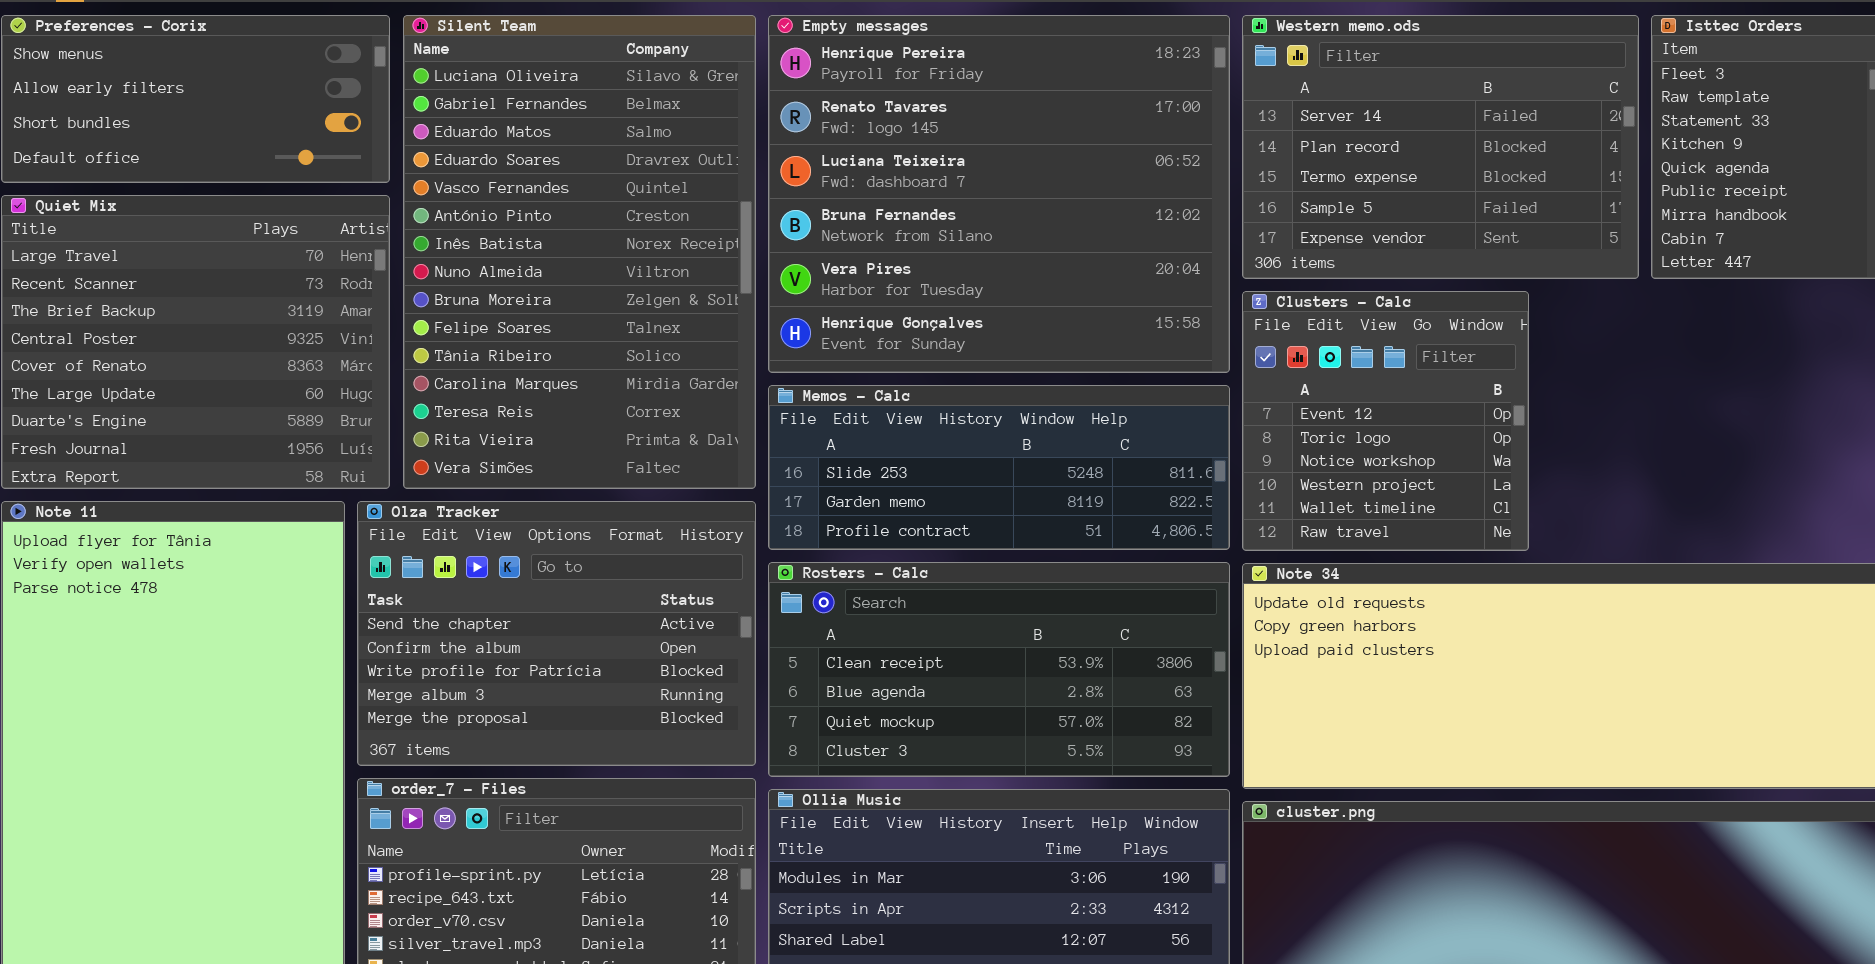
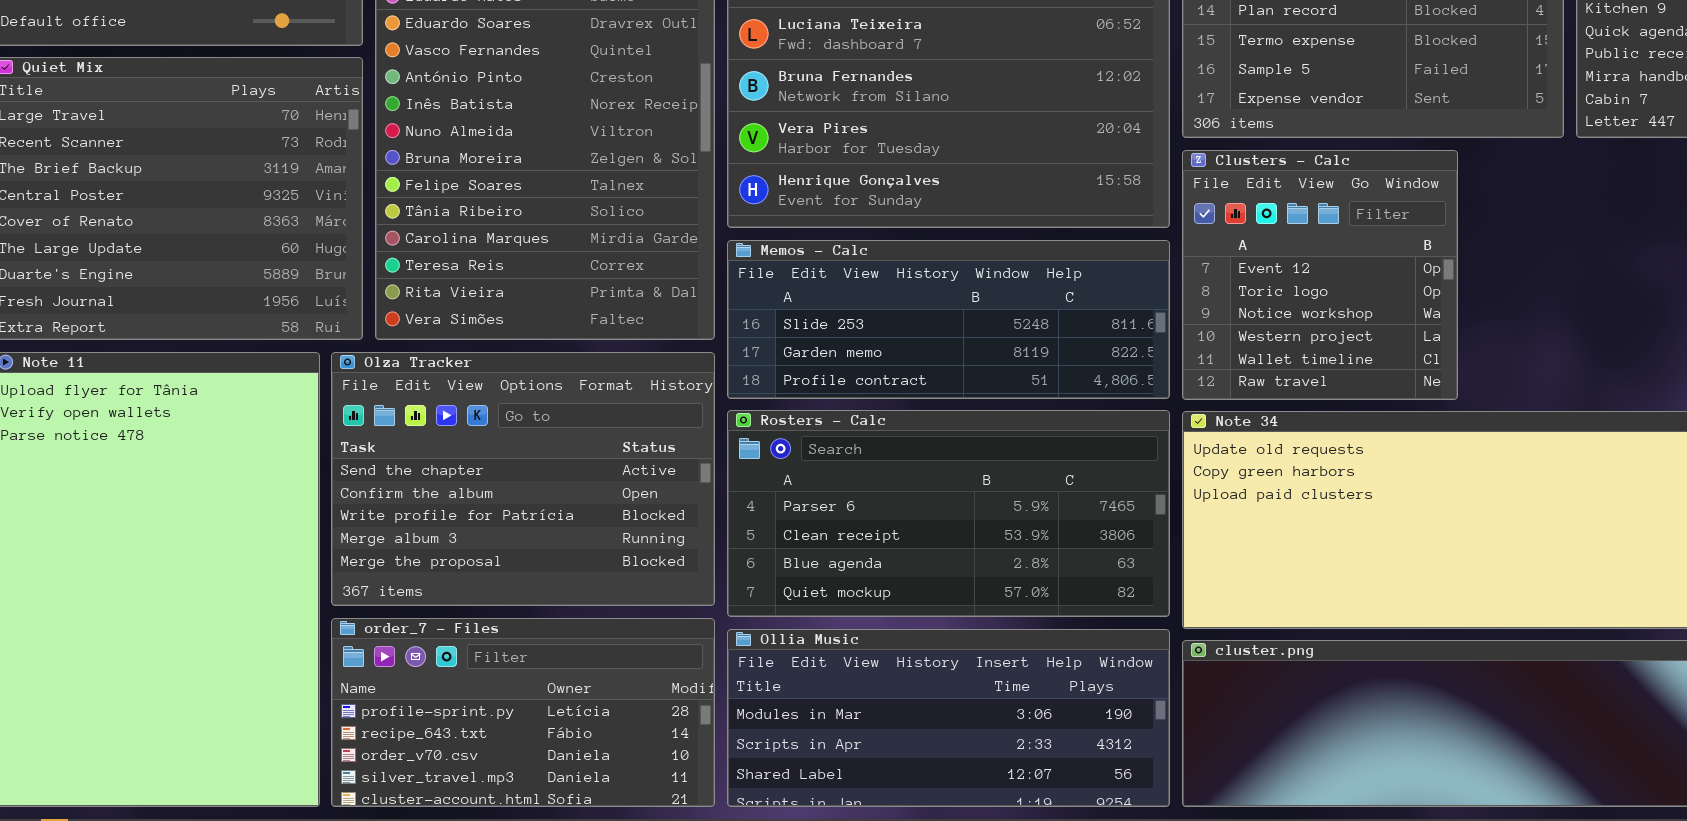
Rosters - Calc: [768,562,1230,777] -> [727,410,1170,617], scrolled up 1 row

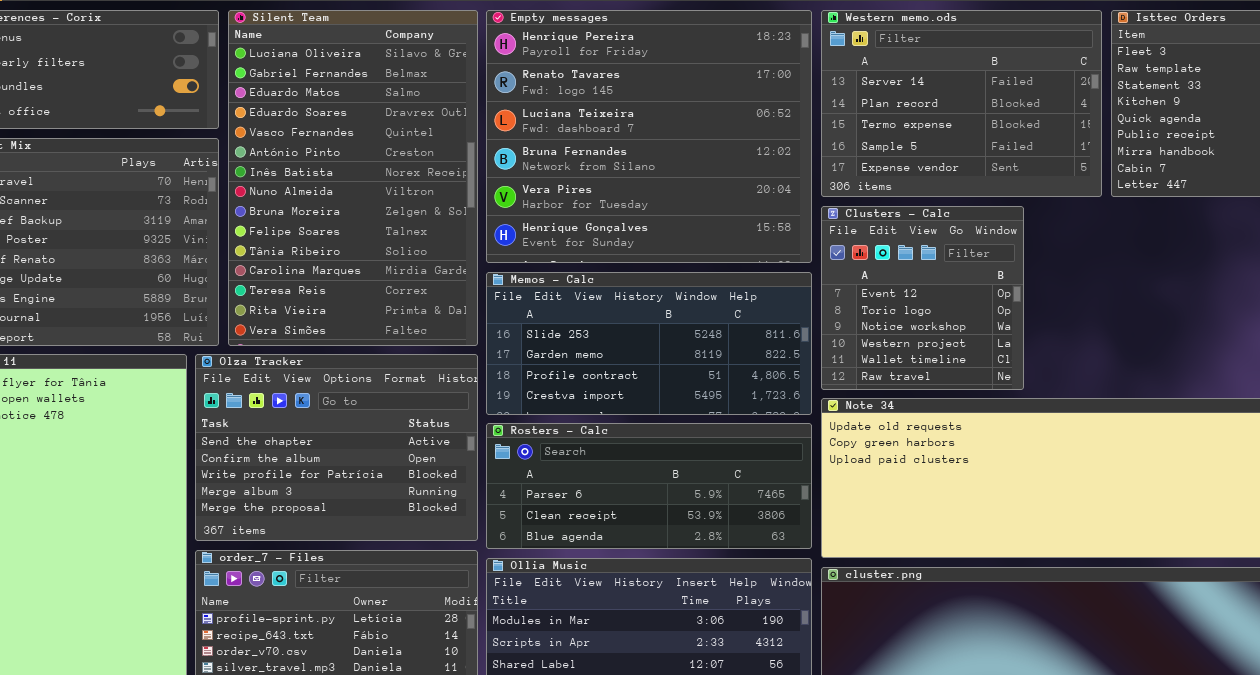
Memos - Calc: [727,240,1170,399] -> [486,272,812,415], resized
Rosters - Calc: [727,410,1170,617] -> [486,423,812,549], resized

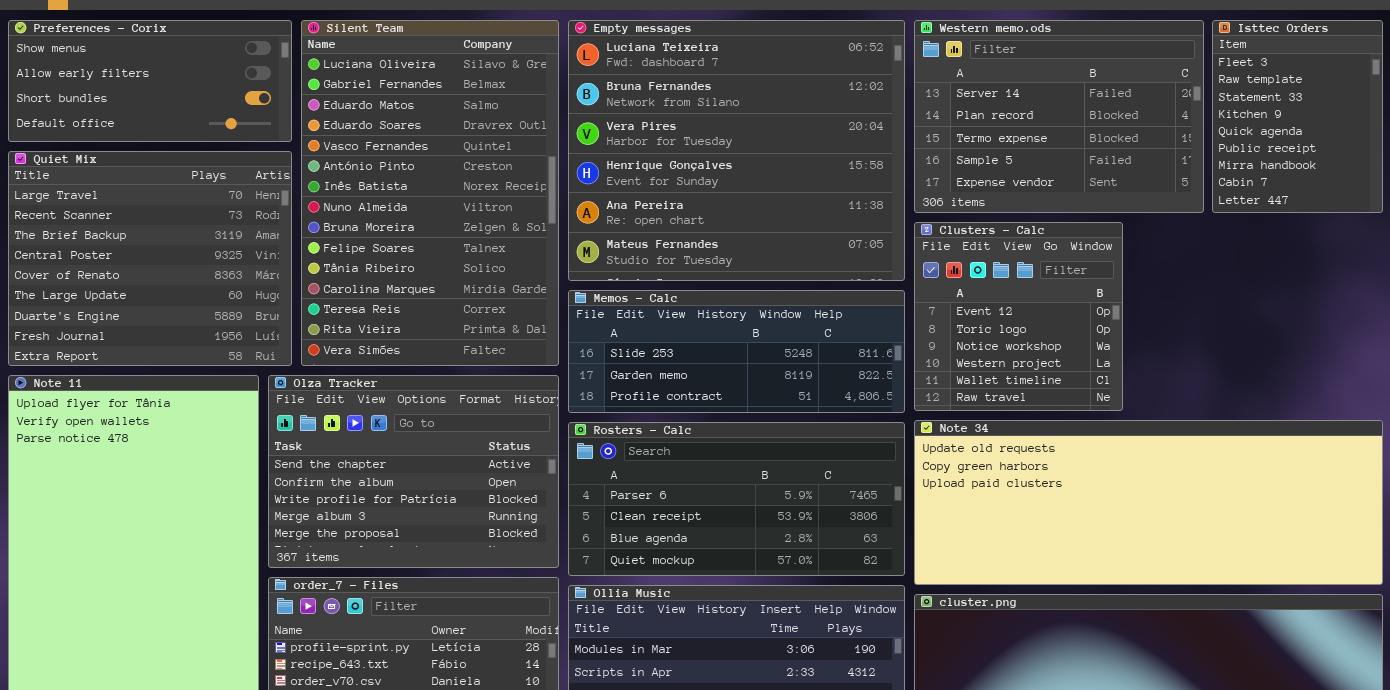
Empty messages: [486,10,812,263] -> [568,20,905,281], scrolled down 2 rows
Memos - Calc: [486,272,812,415] -> [568,290,905,413], resized
Rosters - Calc: [486,423,812,549] -> [568,422,905,576], resized

